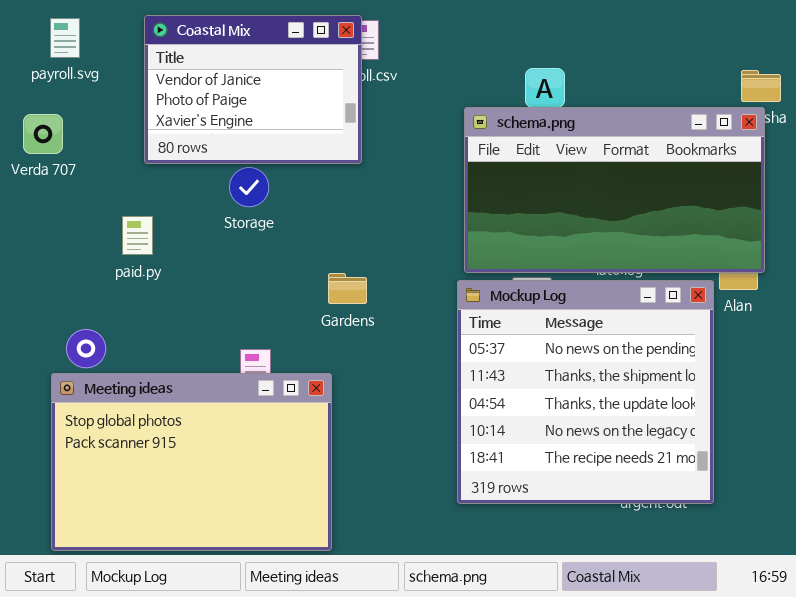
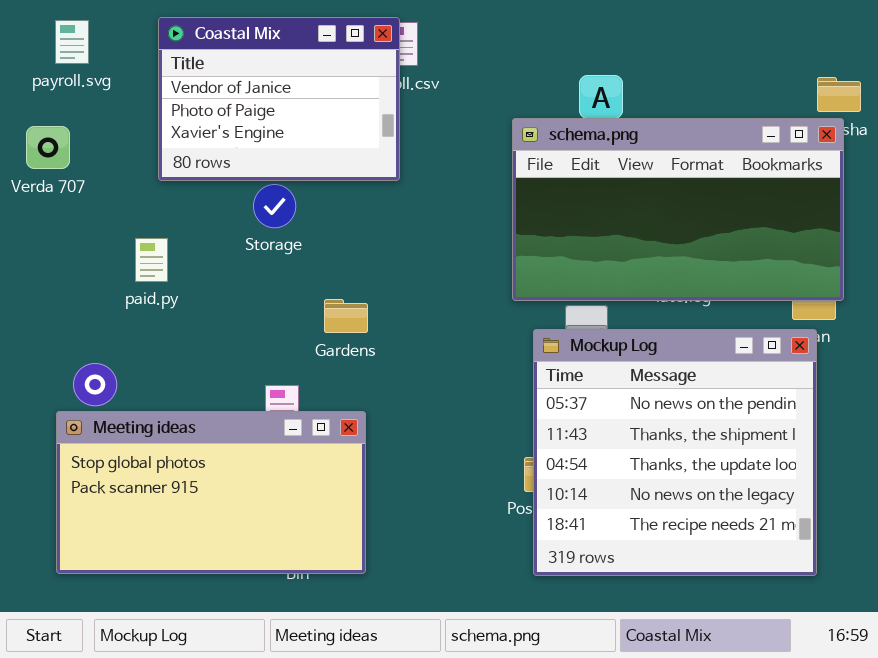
Gardens: [328,273,367,304] -> [324,299,368,333], moved
Mockup Log: [457,280,714,504] -> [533,329,817,576], moved
Meeting ideas: [51,373,332,551] -> [56,411,366,574], resized

